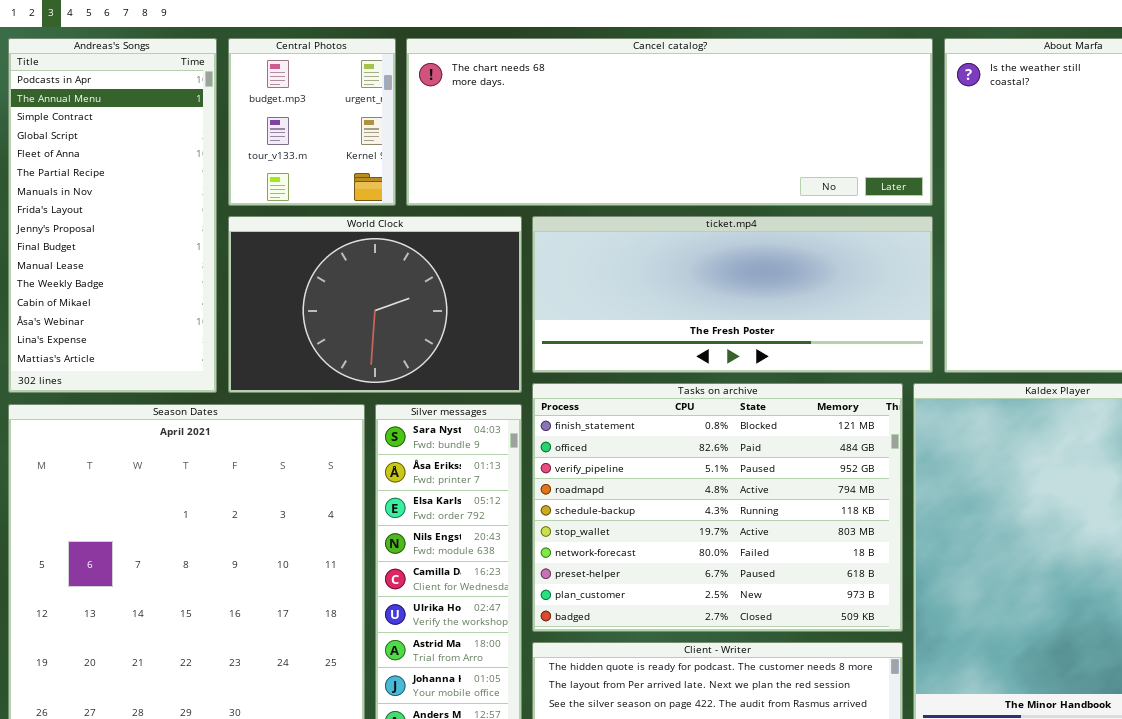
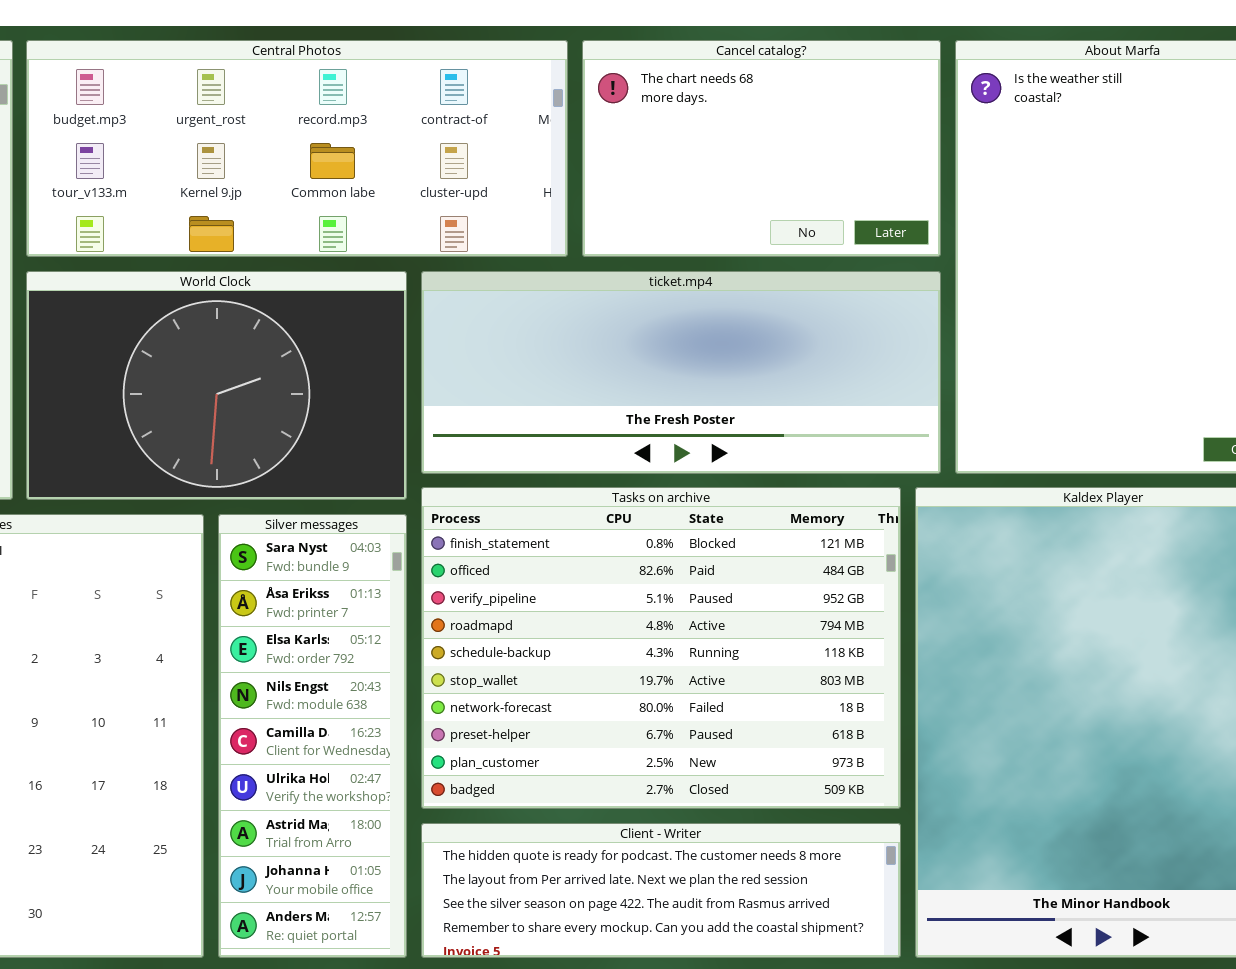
Central Photos: [228,38,396,206] -> [26,40,568,257], resized
Cancel catalog?: [406,38,933,206] -> [582,40,941,257], resized

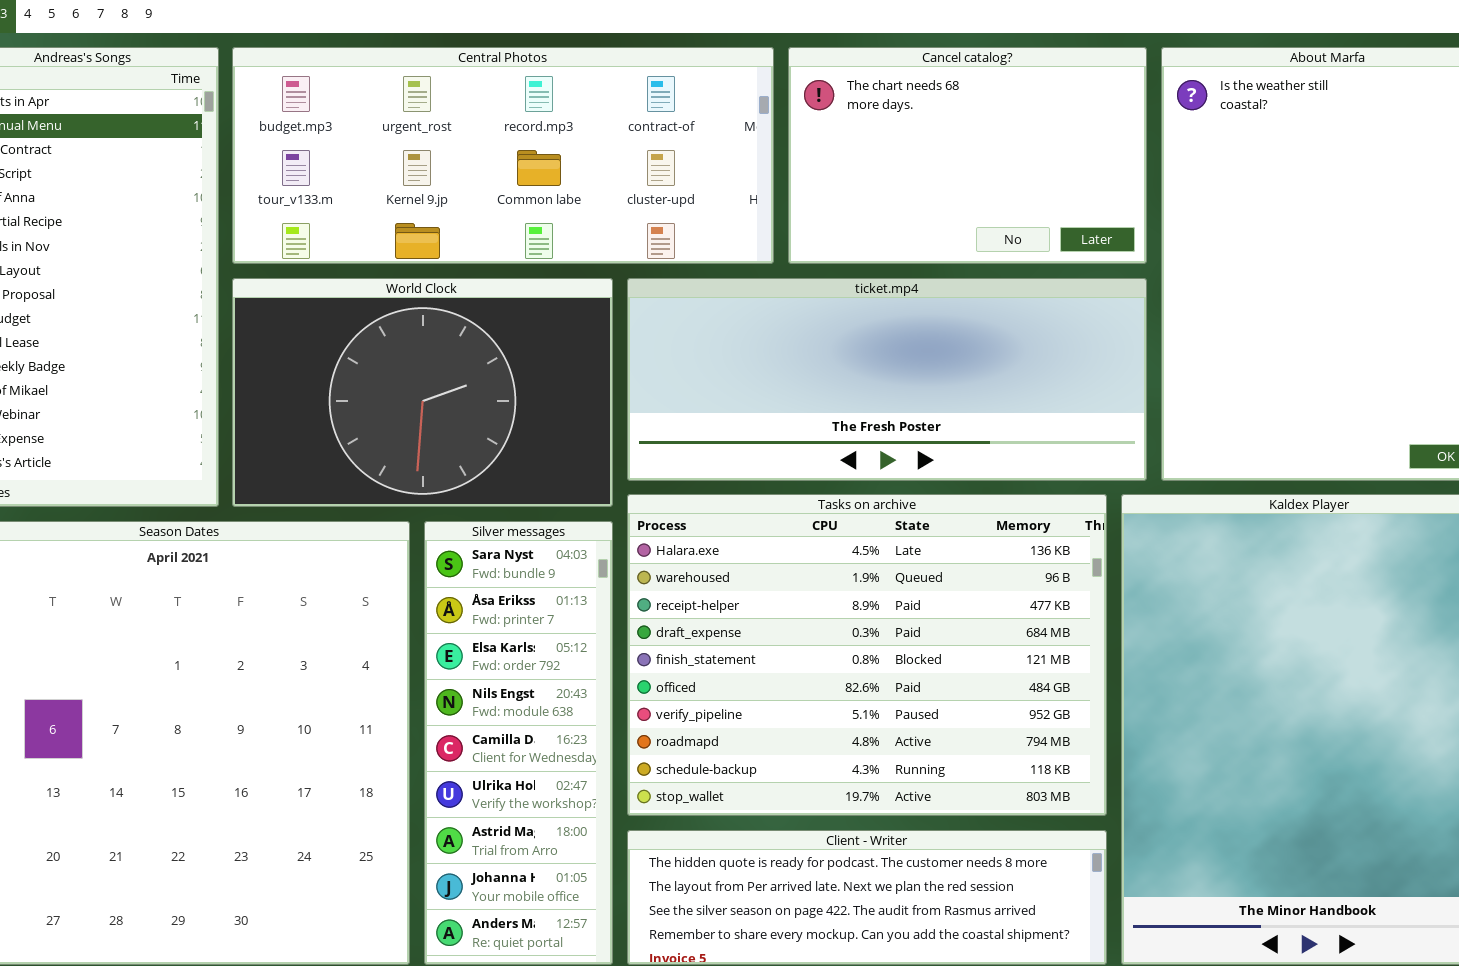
Tasks on archive: [421,487,901,809] -> [627,494,1107,816], scrolled up 4 rows

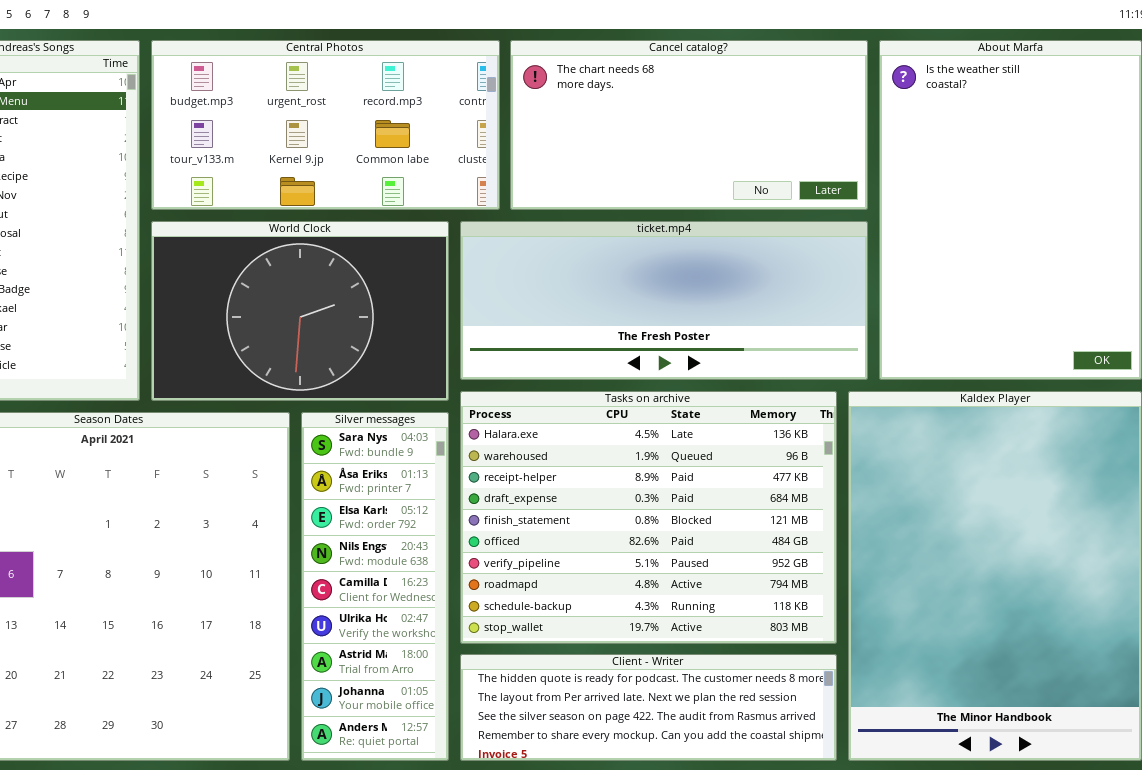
Central Photos: [232,47,774,264] -> [151,40,500,210], resized
Cancel catalog?: [788,47,1147,264] -> [510,40,868,210], resized

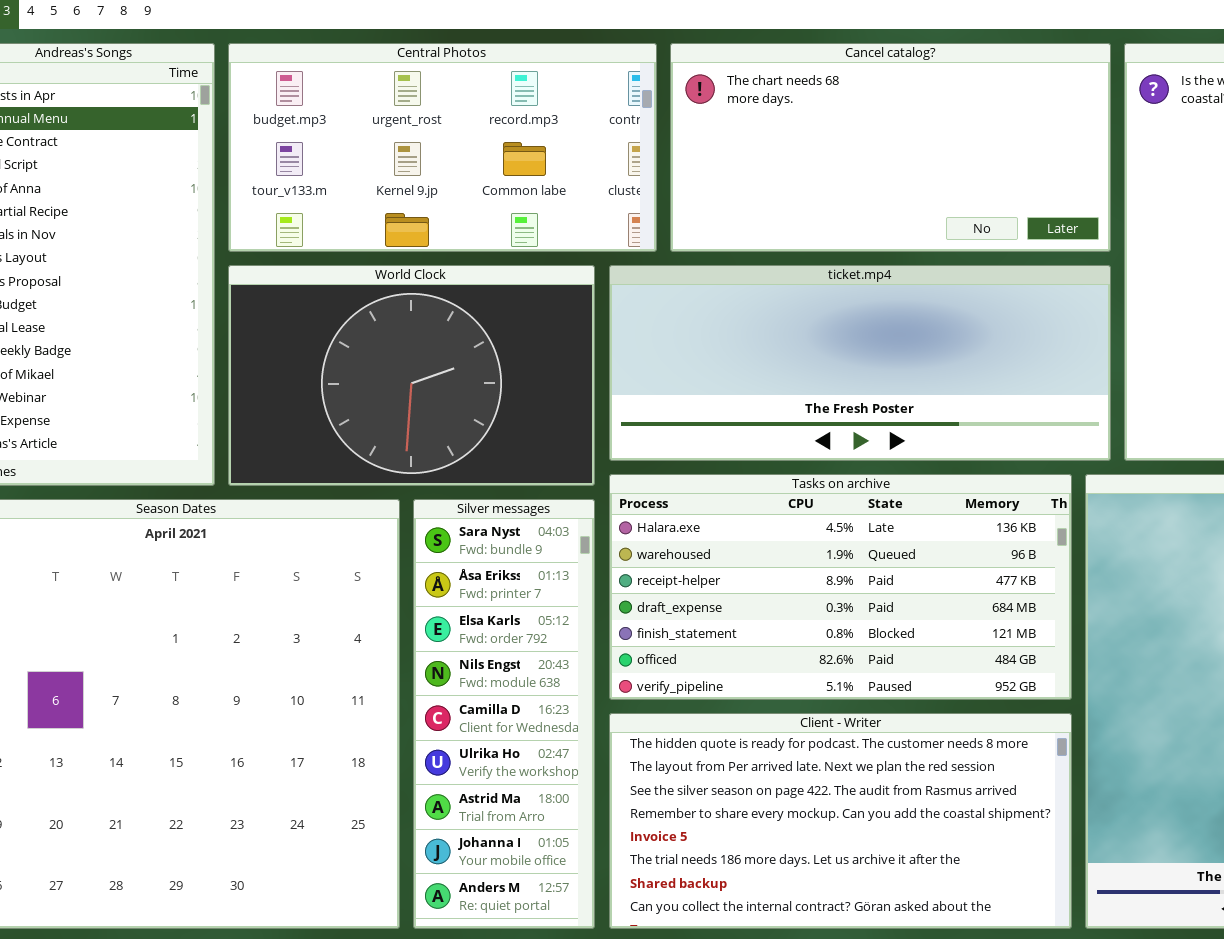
Tasks on archive: [460,391,837,644] -> [609,474,1072,700], resized
Client - Writer: [460,654,837,761] -> [609,713,1072,929], resized

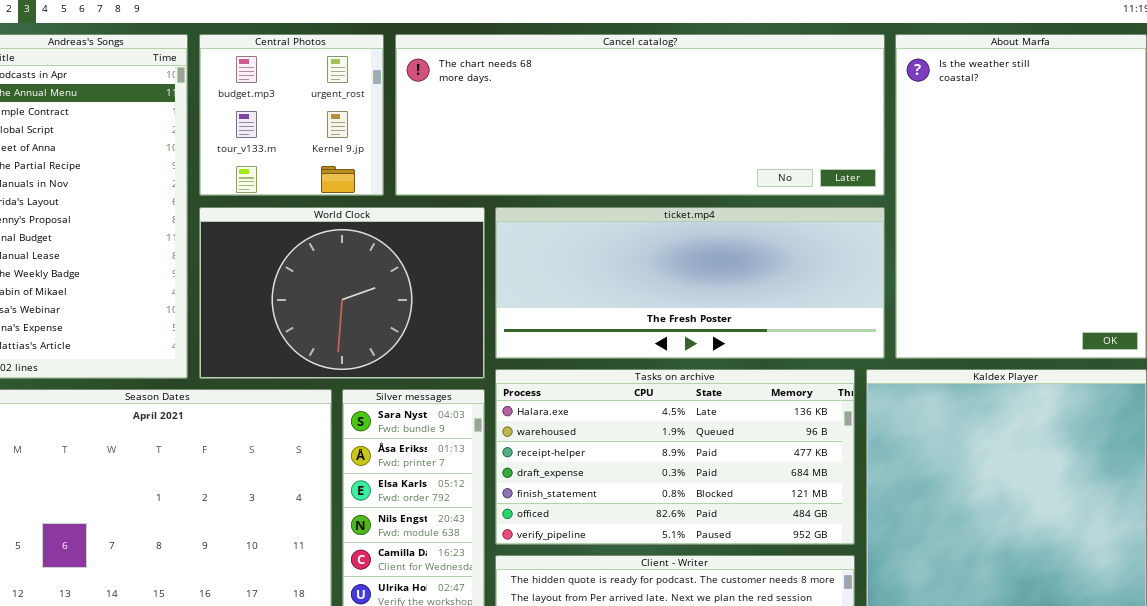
Central Photos: [228,43,657,252] -> [199,34,384,196], resized
Cancel catalog?: [670,43,1111,252] -> [395,34,885,196], resized

